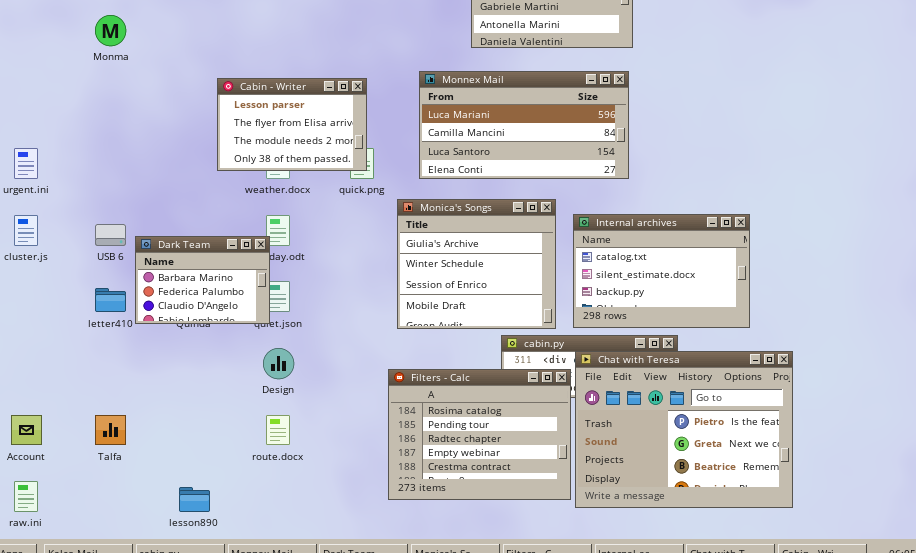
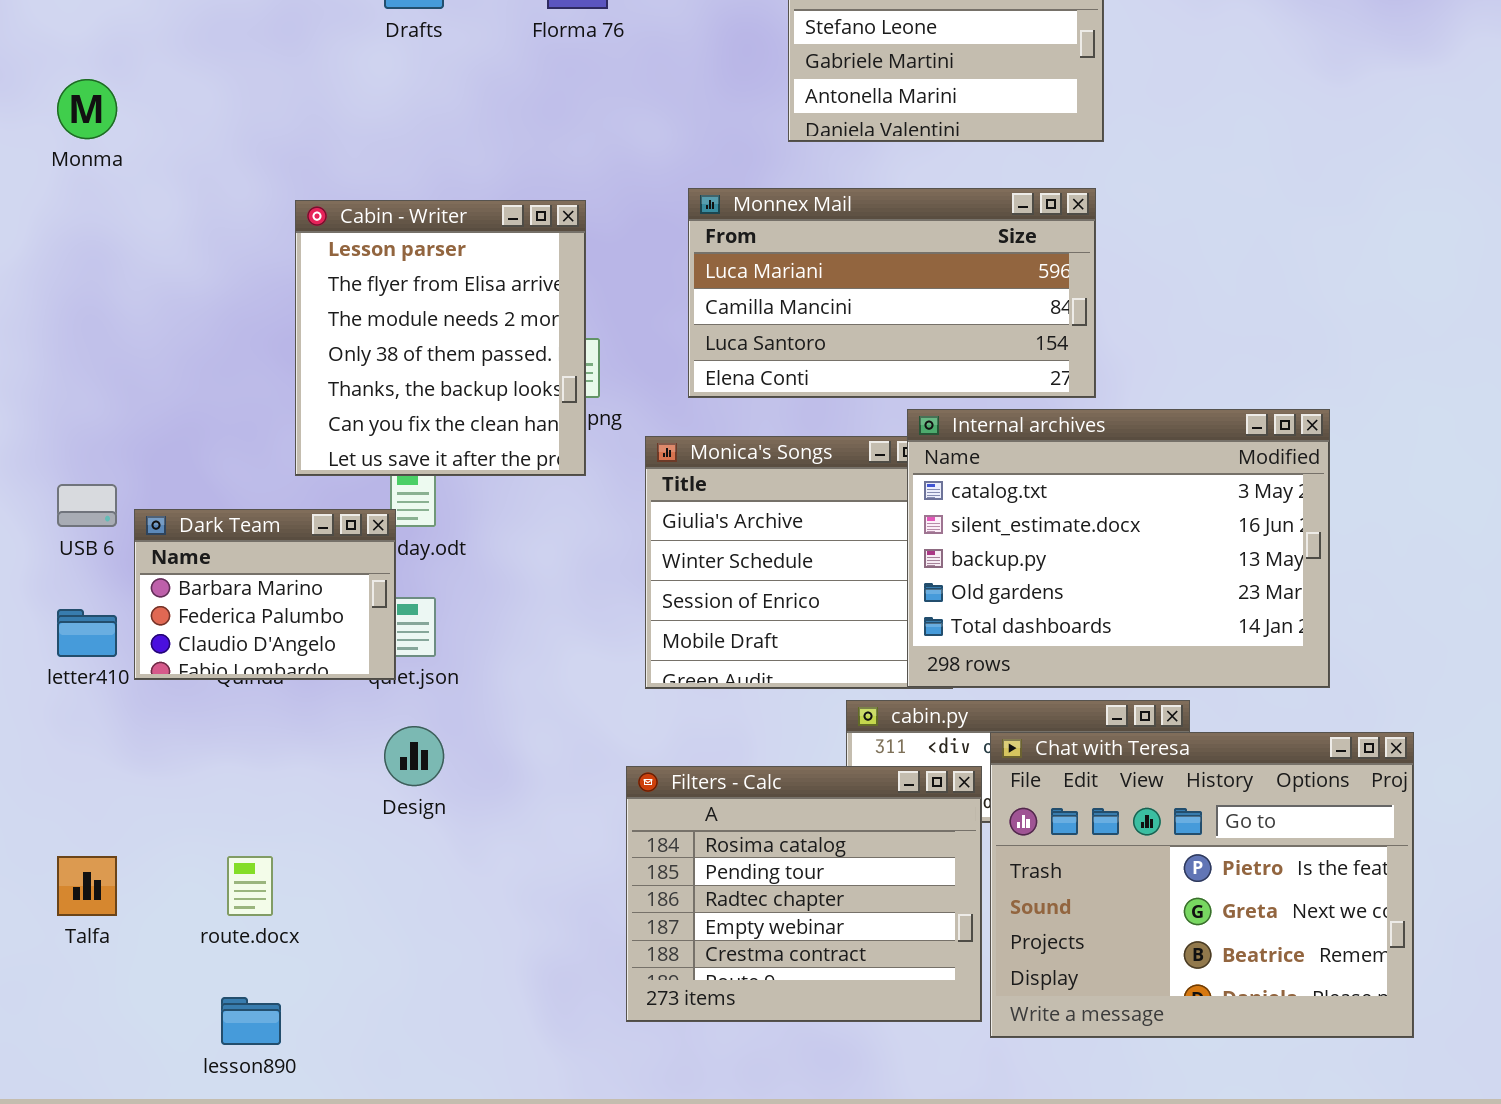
Cabin - Writer: [217,78,367,171] -> [295,200,586,476], resized
Internal archives: [573,214,750,328] -> [907,409,1330,688], resized
route.docx: [266,415,290,445] -> [227,856,273,916], moved

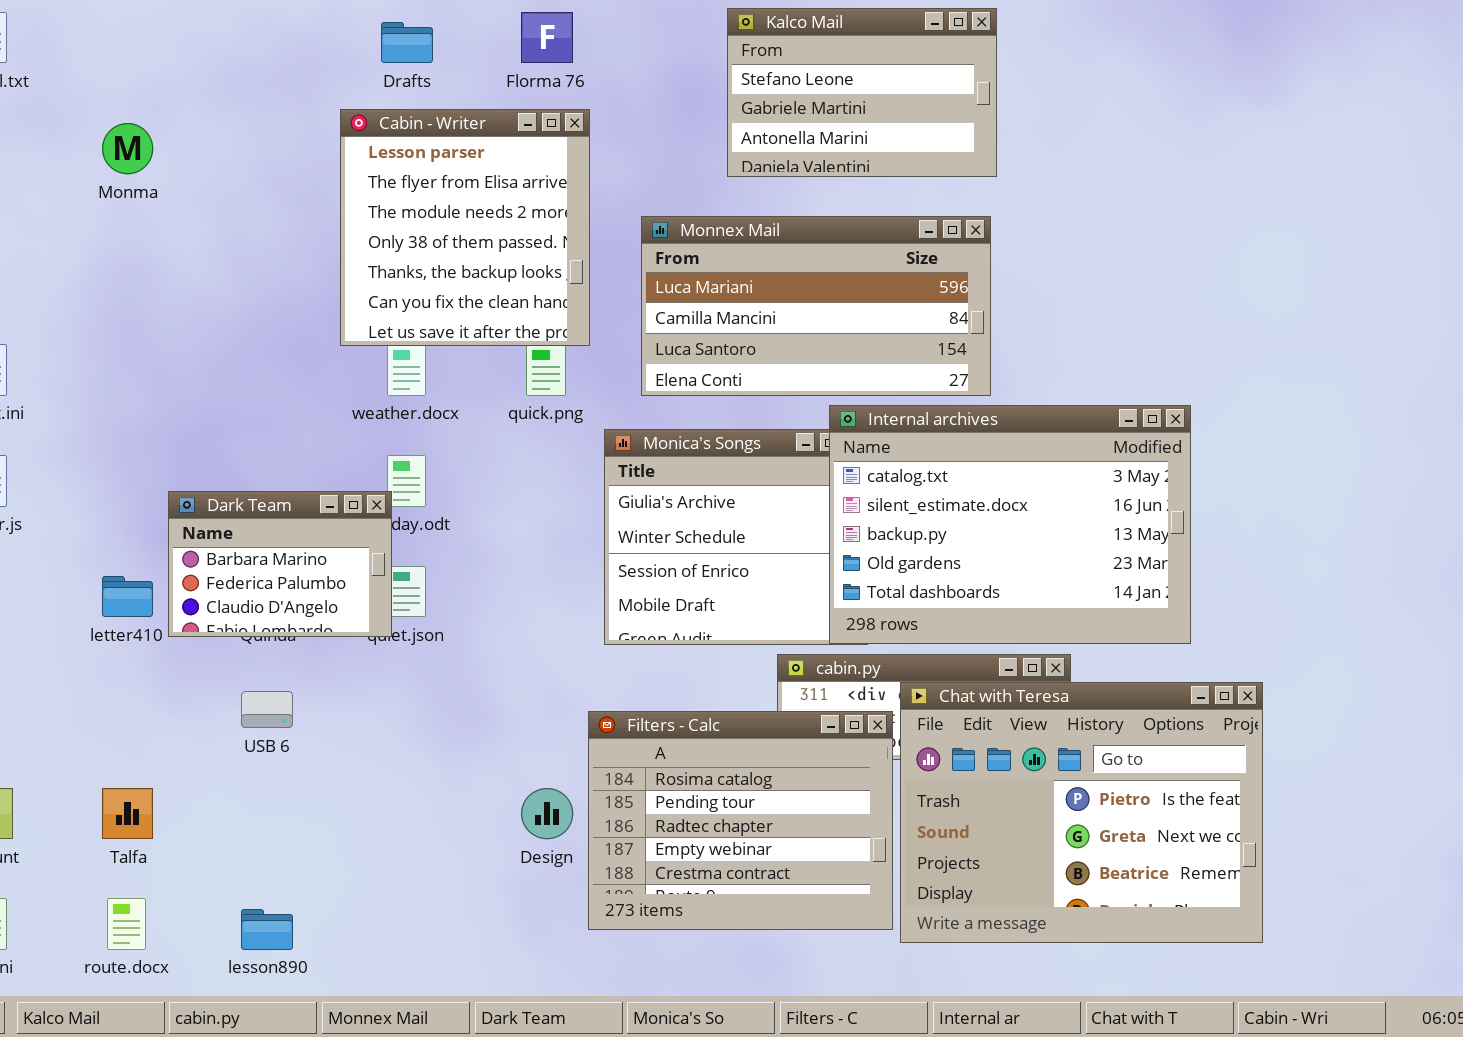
Cabin - Writer: [295,200,586,476] -> [340,109,590,346], moved
USB 6: [57,484,117,527] -> [241,691,293,728], moved
Design: [384,726,444,786] -> [521,788,573,839], moved
route.docx: [227,856,273,916] -> [107,898,146,950], moved

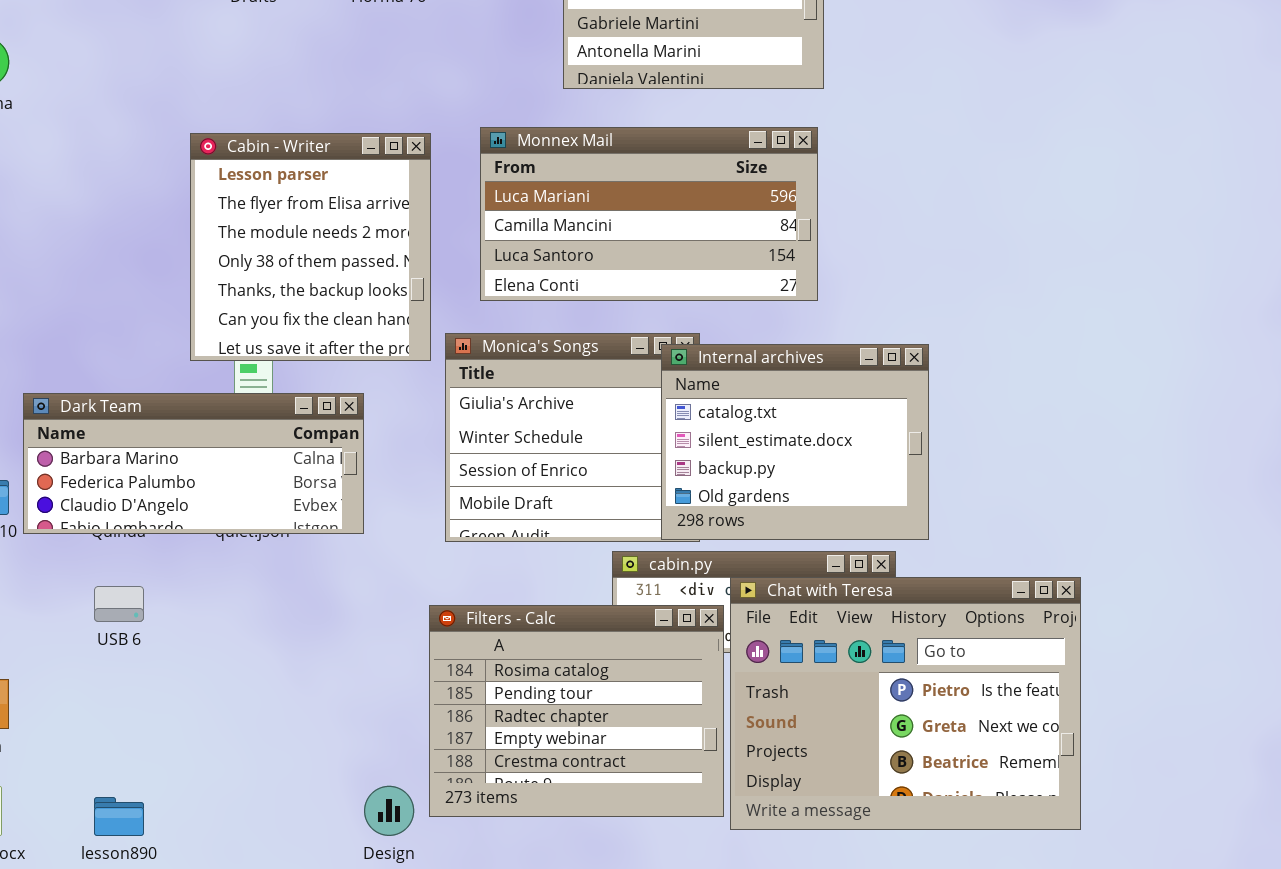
Cabin - Writer: [340,109,590,346] -> [190,133,431,361], moved
Internal archives: [829,405,1191,644] -> [661,344,929,540], resized
Dark Team: [168,491,392,637] -> [23,393,364,534], resized
Design: [521,788,573,839] -> [364,786,414,836], moved

